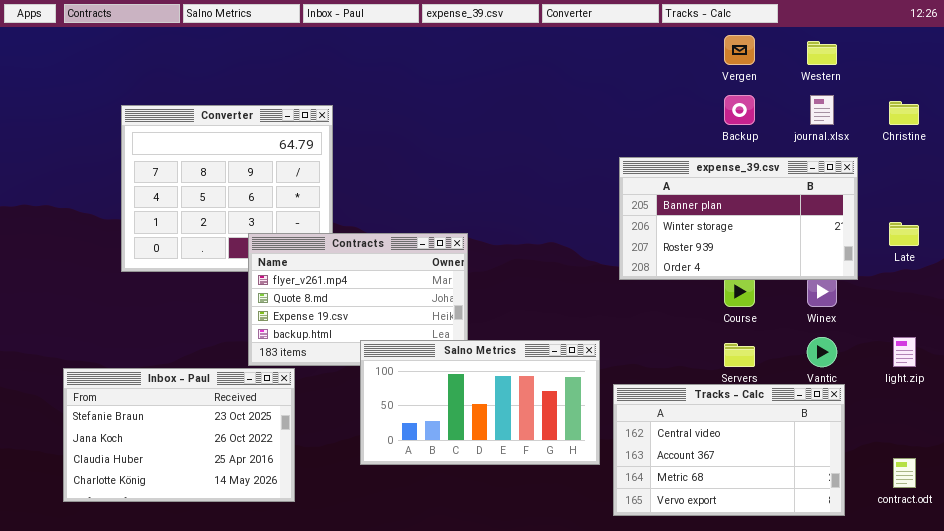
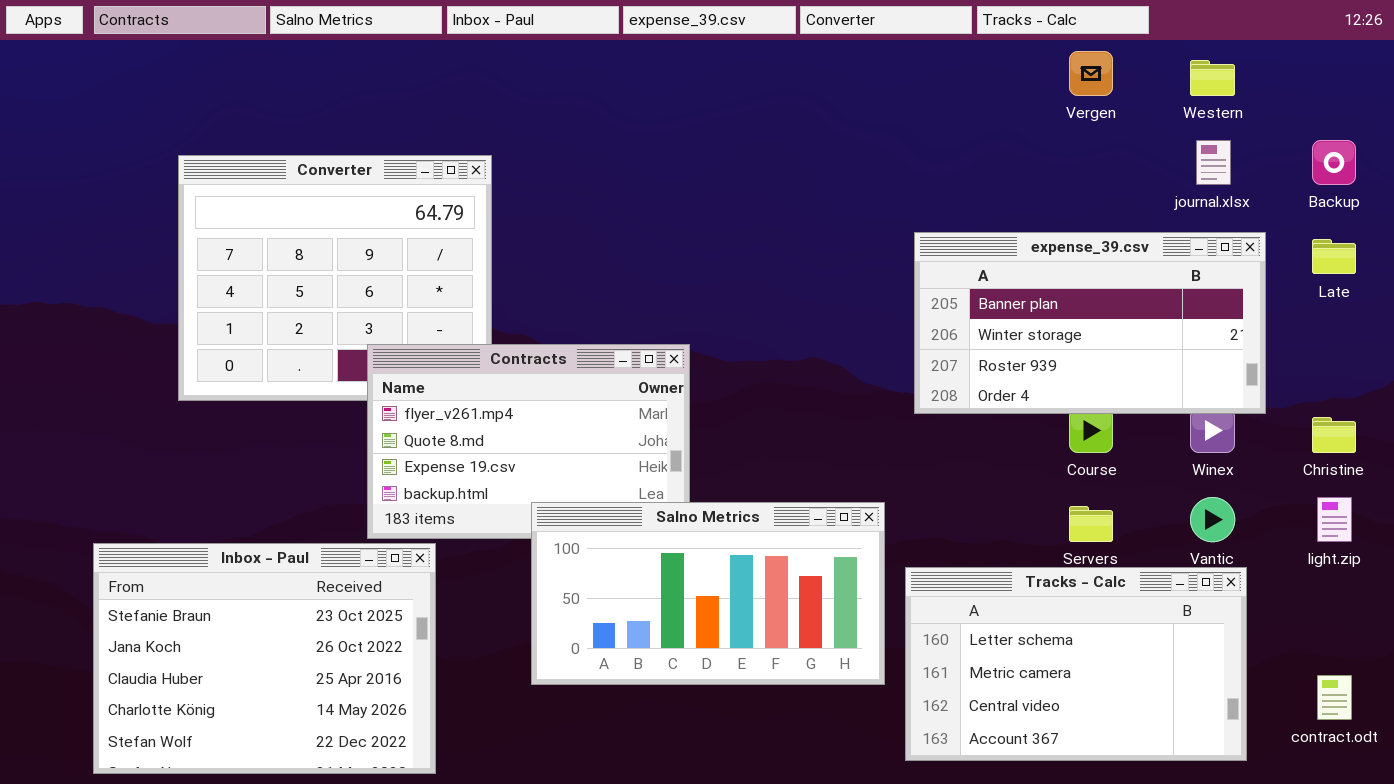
Backup: [724,95,755,125] -> [1312,140,1356,185], moved
Christine: [889,101,919,125] -> [1312,417,1356,453], moved
Late: [889,222,919,246] -> [1312,239,1356,274], moved
Inbox - Paul: [63,368,295,502] -> [93,543,436,774], resized
Tracks - Calc: [613,384,845,516] -> [905,567,1247,761], scrolled up 2 rows

